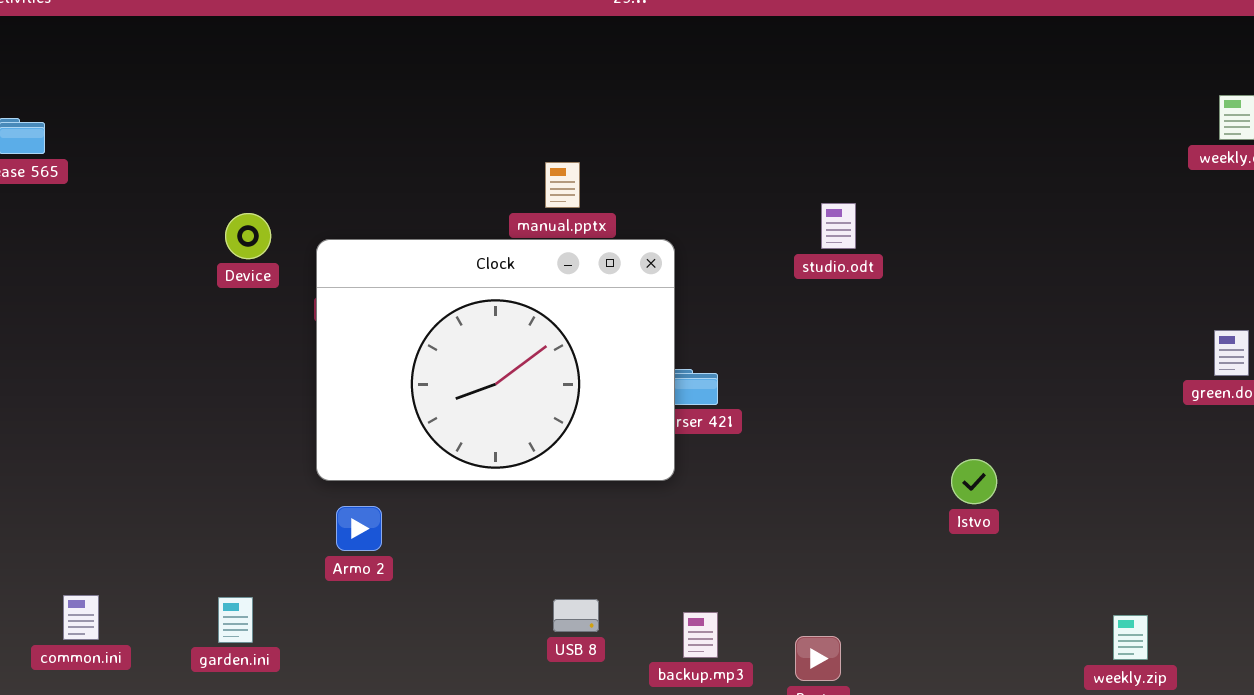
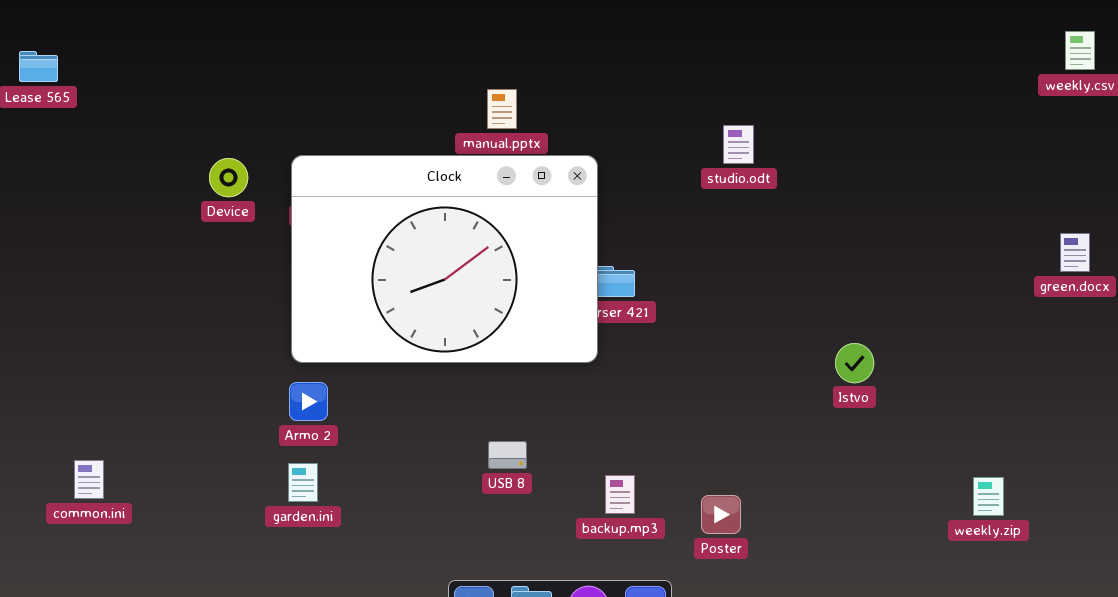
Device: [225,213,271,259] -> [209,158,248,197], moved
Armo 2: [336,506,382,551] -> [289,382,328,421], moved
garden.ini: [218,597,253,643] -> [288,463,318,502], moved
USB 8: [553,599,599,632] -> [488,441,527,469], moved

